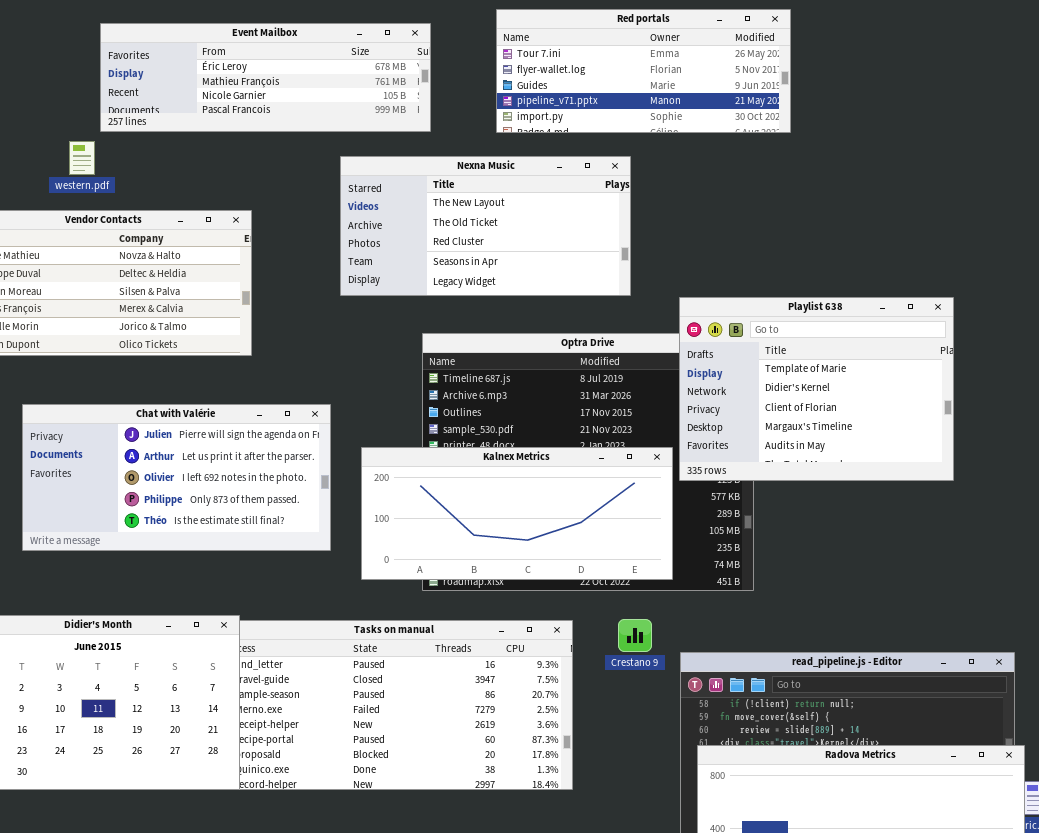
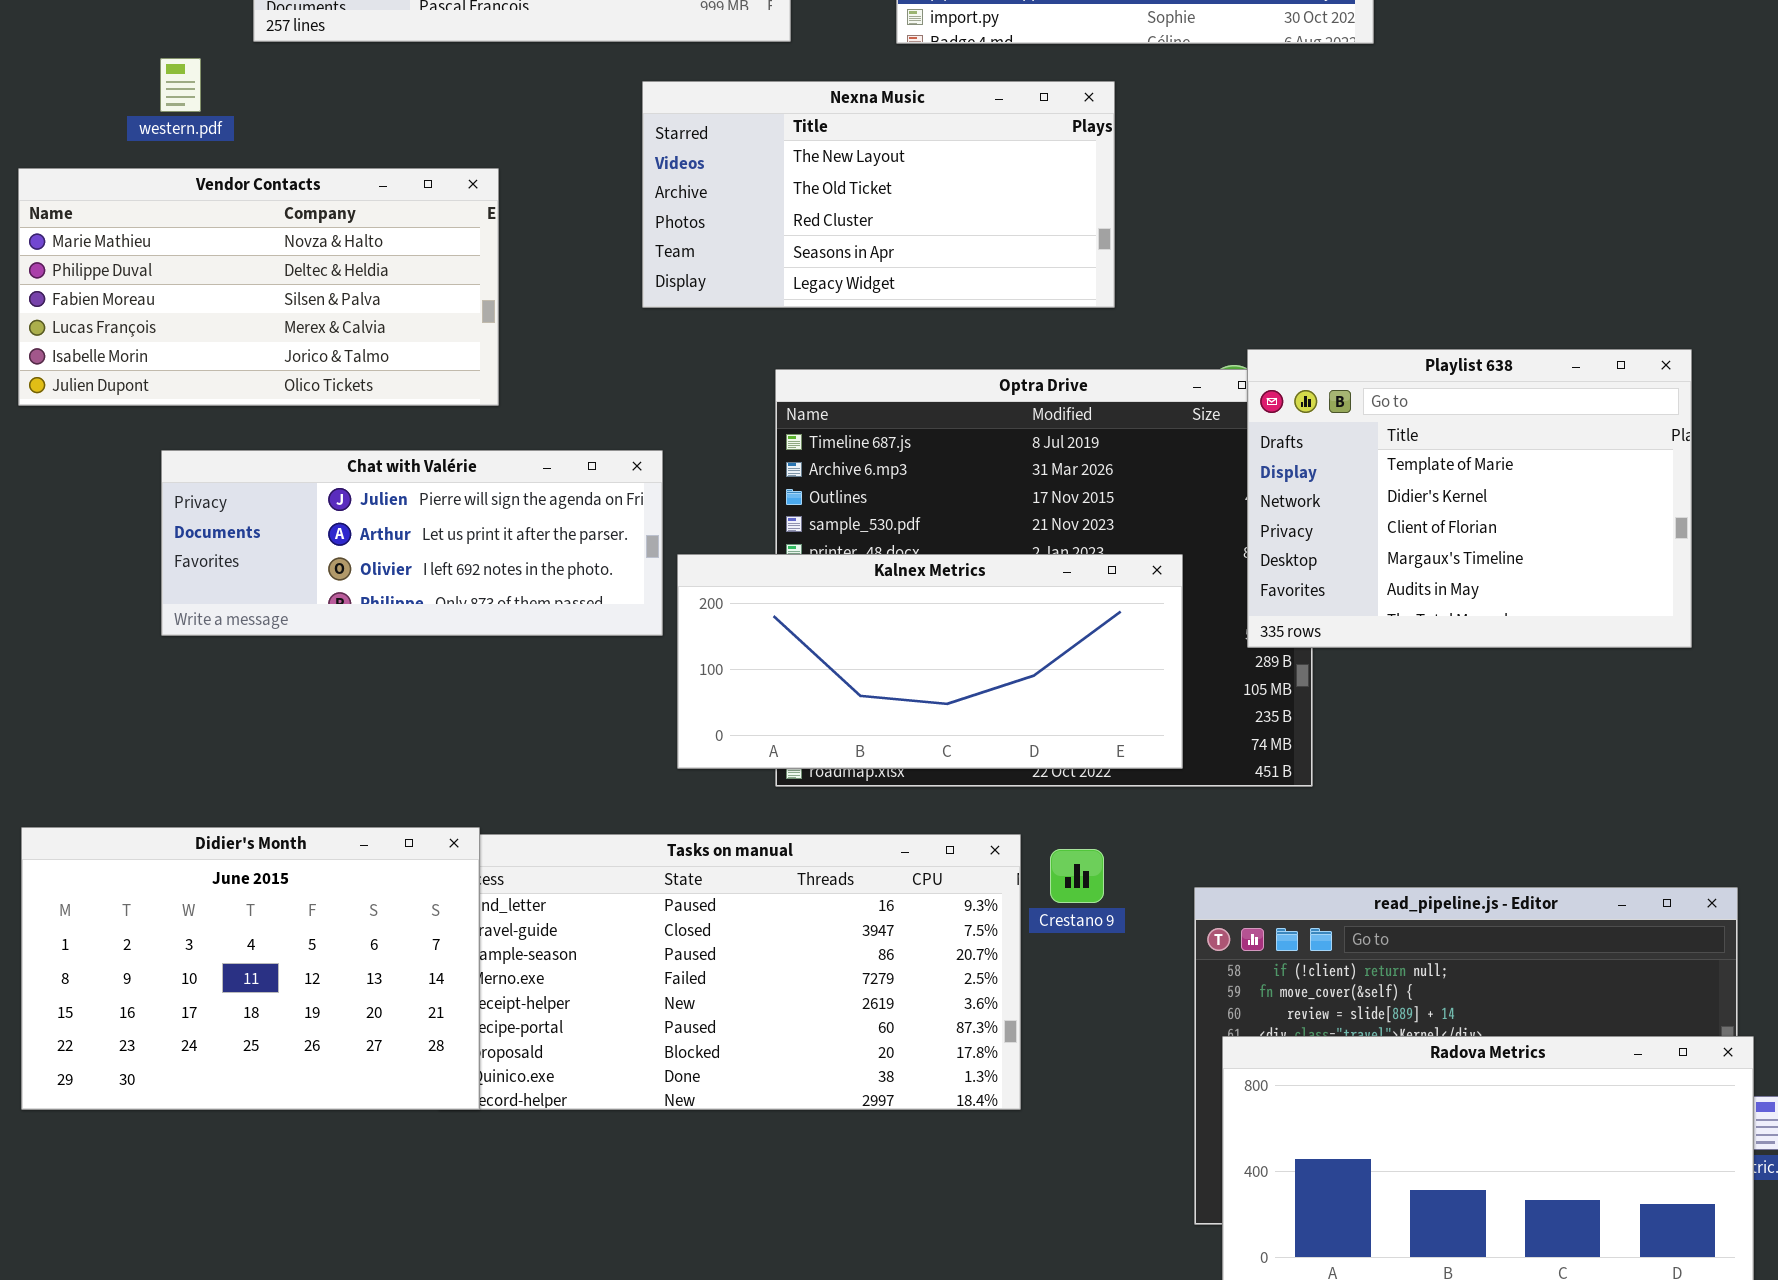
western.pdf: [69,141,95,175] -> [160,58,201,112], moved
Playlist 638: [679,297,954,481] -> [1247,349,1692,648], moved
Chat with Valérie: [22,404,331,551] -> [161,450,663,636], moved, resized
Crestano 9: [618,619,652,652] -> [1050,849,1104,903], moved

